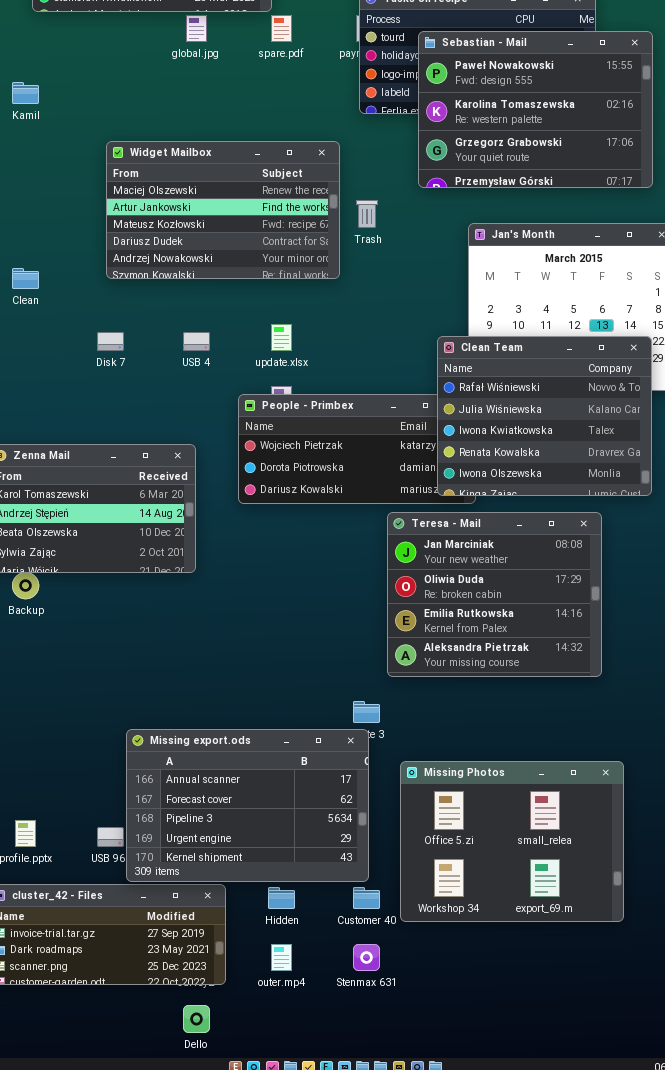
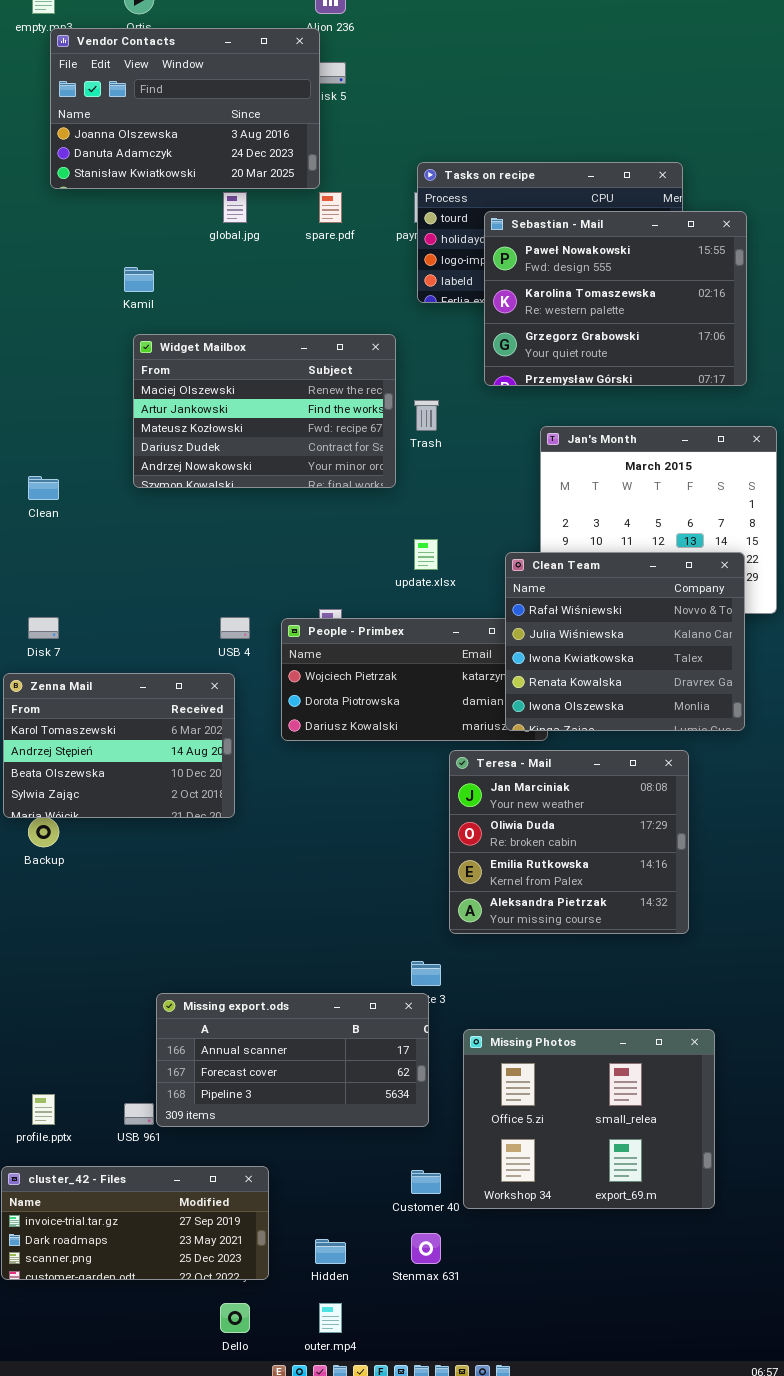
Kamil: [12,82,39,104] -> [124,267,154,292], moved
update.xlsx: [271,324,292,351] -> [414,539,438,570], moved
Disk 7: [97,332,124,351] -> [28,617,59,639], moved
USB 4: [183,332,210,351] -> [220,617,250,639], moved
Missing export.ods: [126,729,369,882] -> [156,993,429,1127], resized
Hidden: [268,887,295,909] -> [315,1239,346,1264], moved
outer.mp4: [271,944,292,971] -> [319,1303,342,1333], moved

